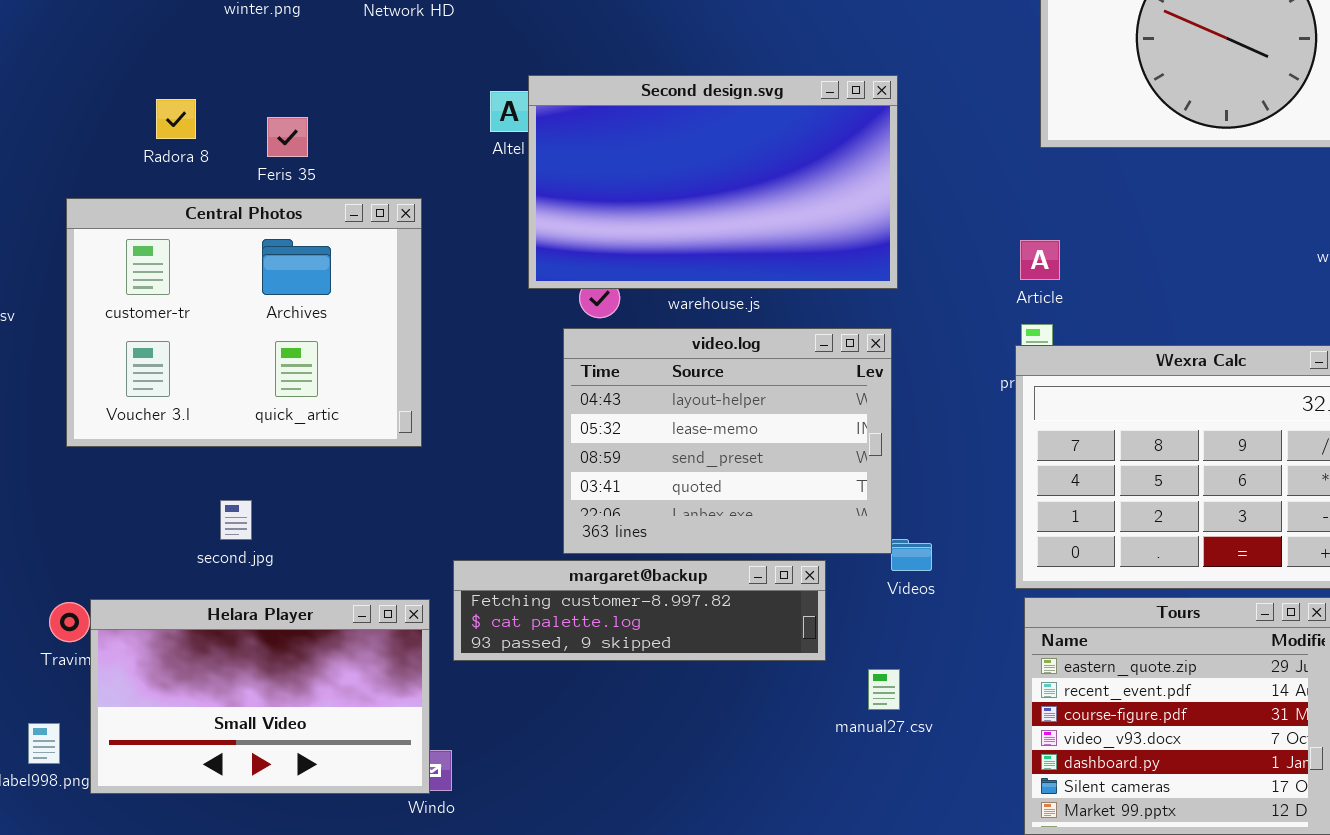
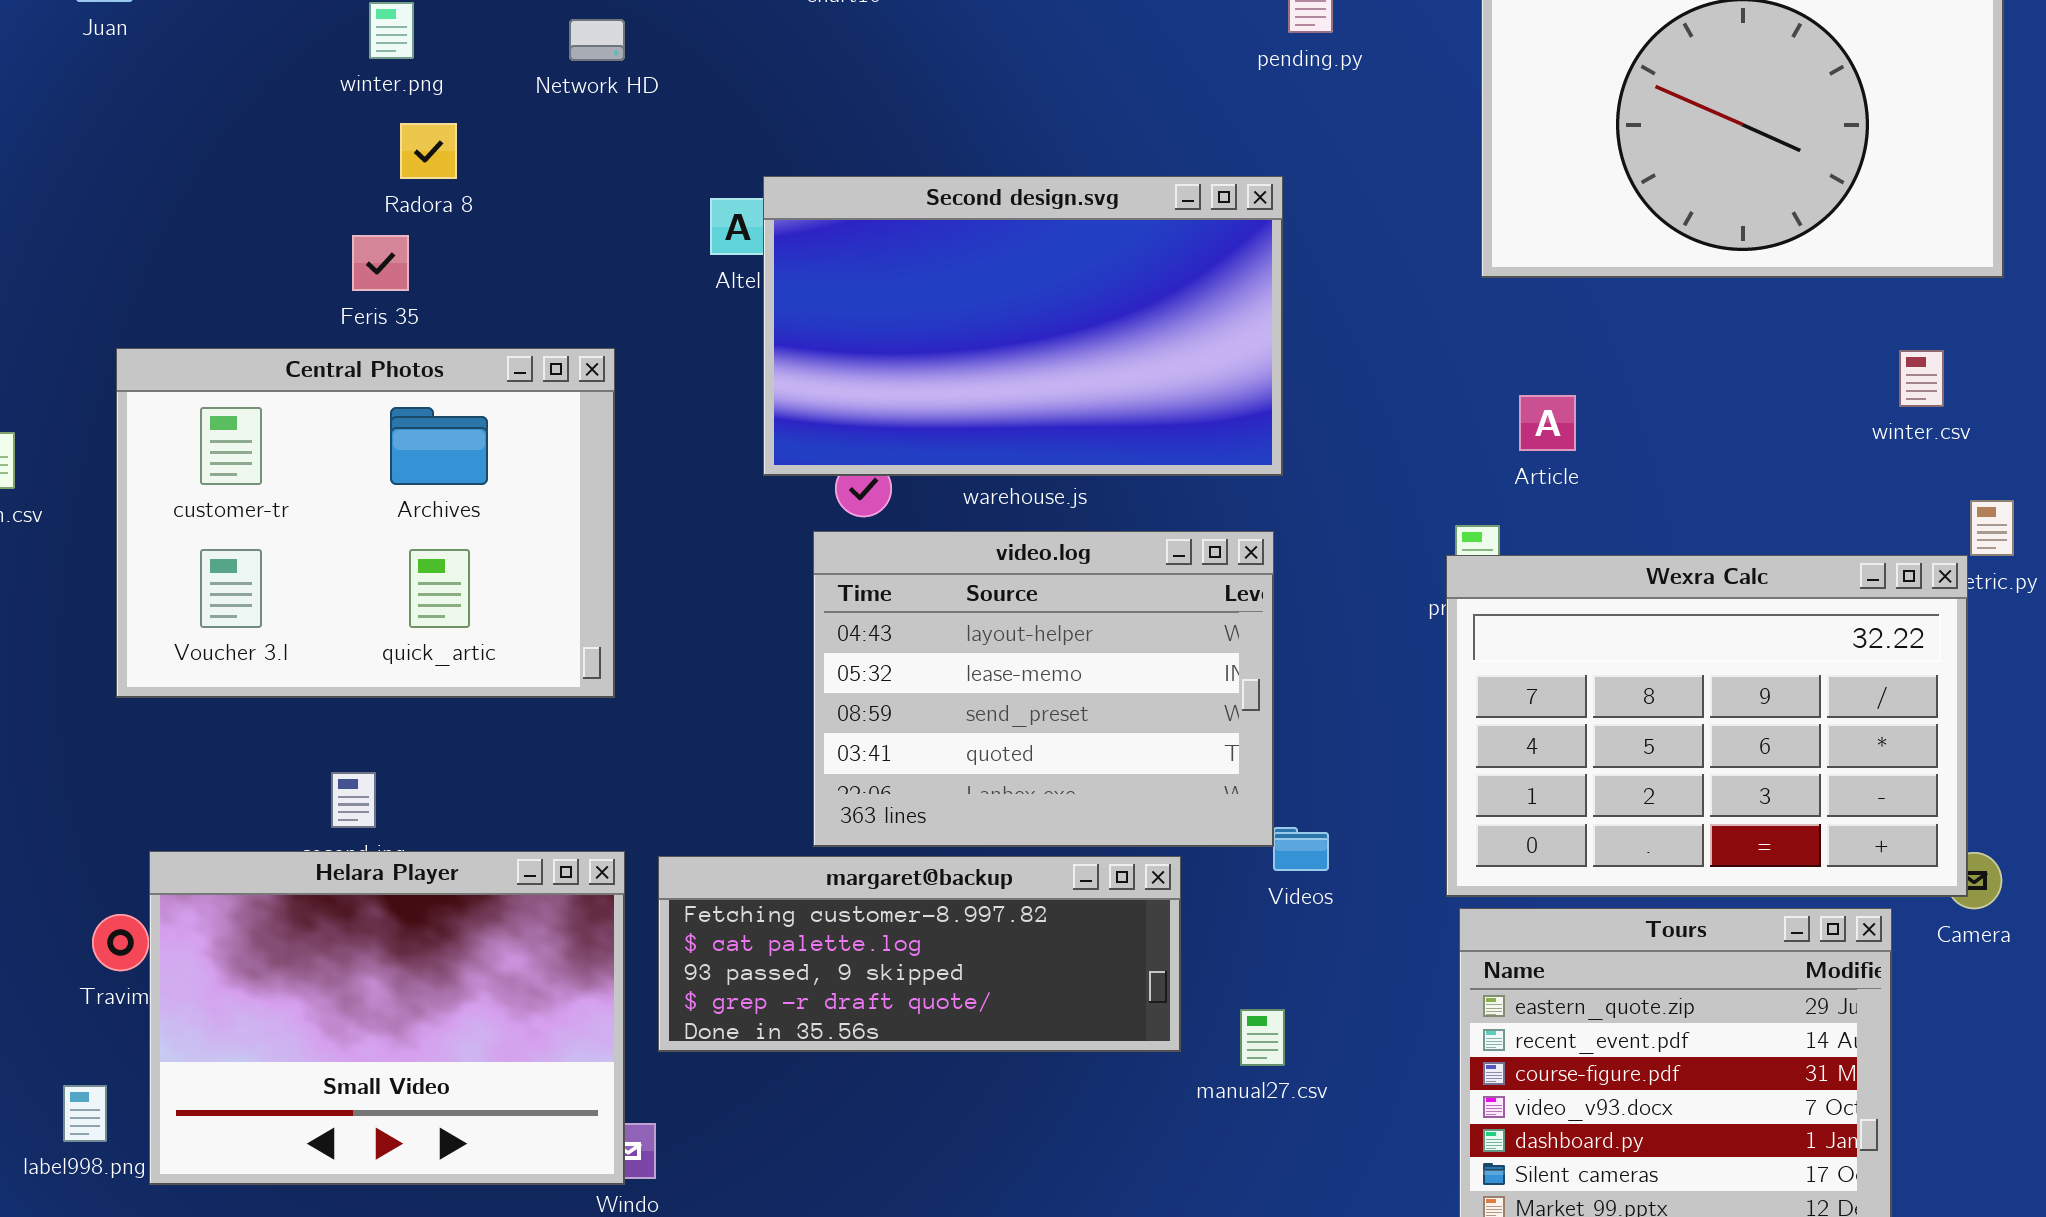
Radora 8: [156,99,196,139] -> [400,123,457,179], moved
Feris 35: [267,117,308,157] -> [352,235,409,291], moved
Article: [1020,240,1060,280] -> [1519,395,1576,451], moved
margaret@backup: [453,560,826,661] -> [658,856,1181,1052], resized
Helara Player: [90,599,430,794] -> [149,851,625,1185], resized

